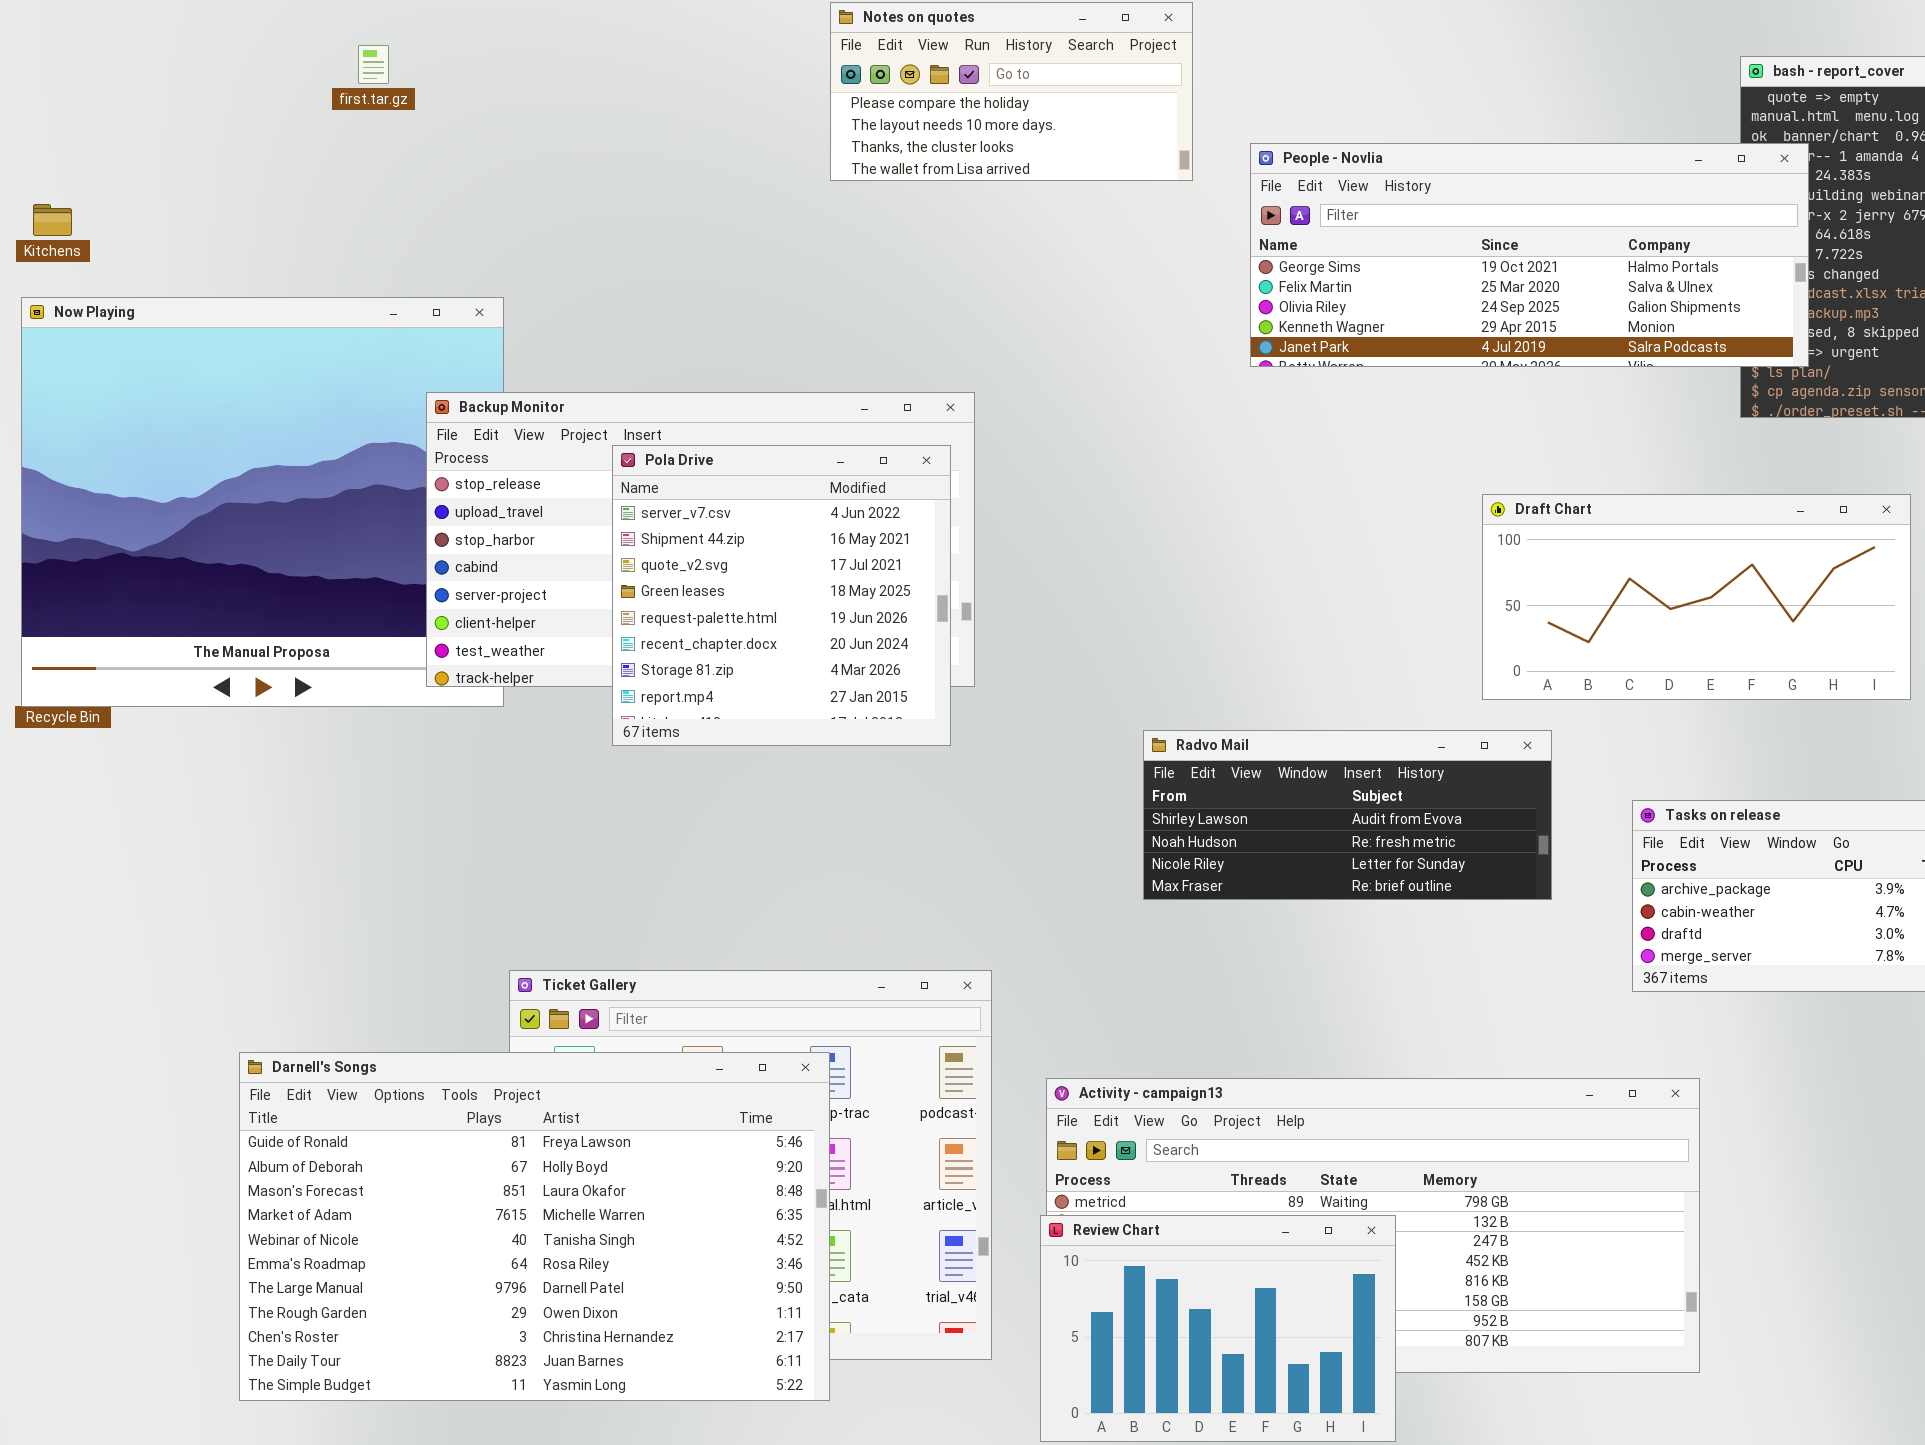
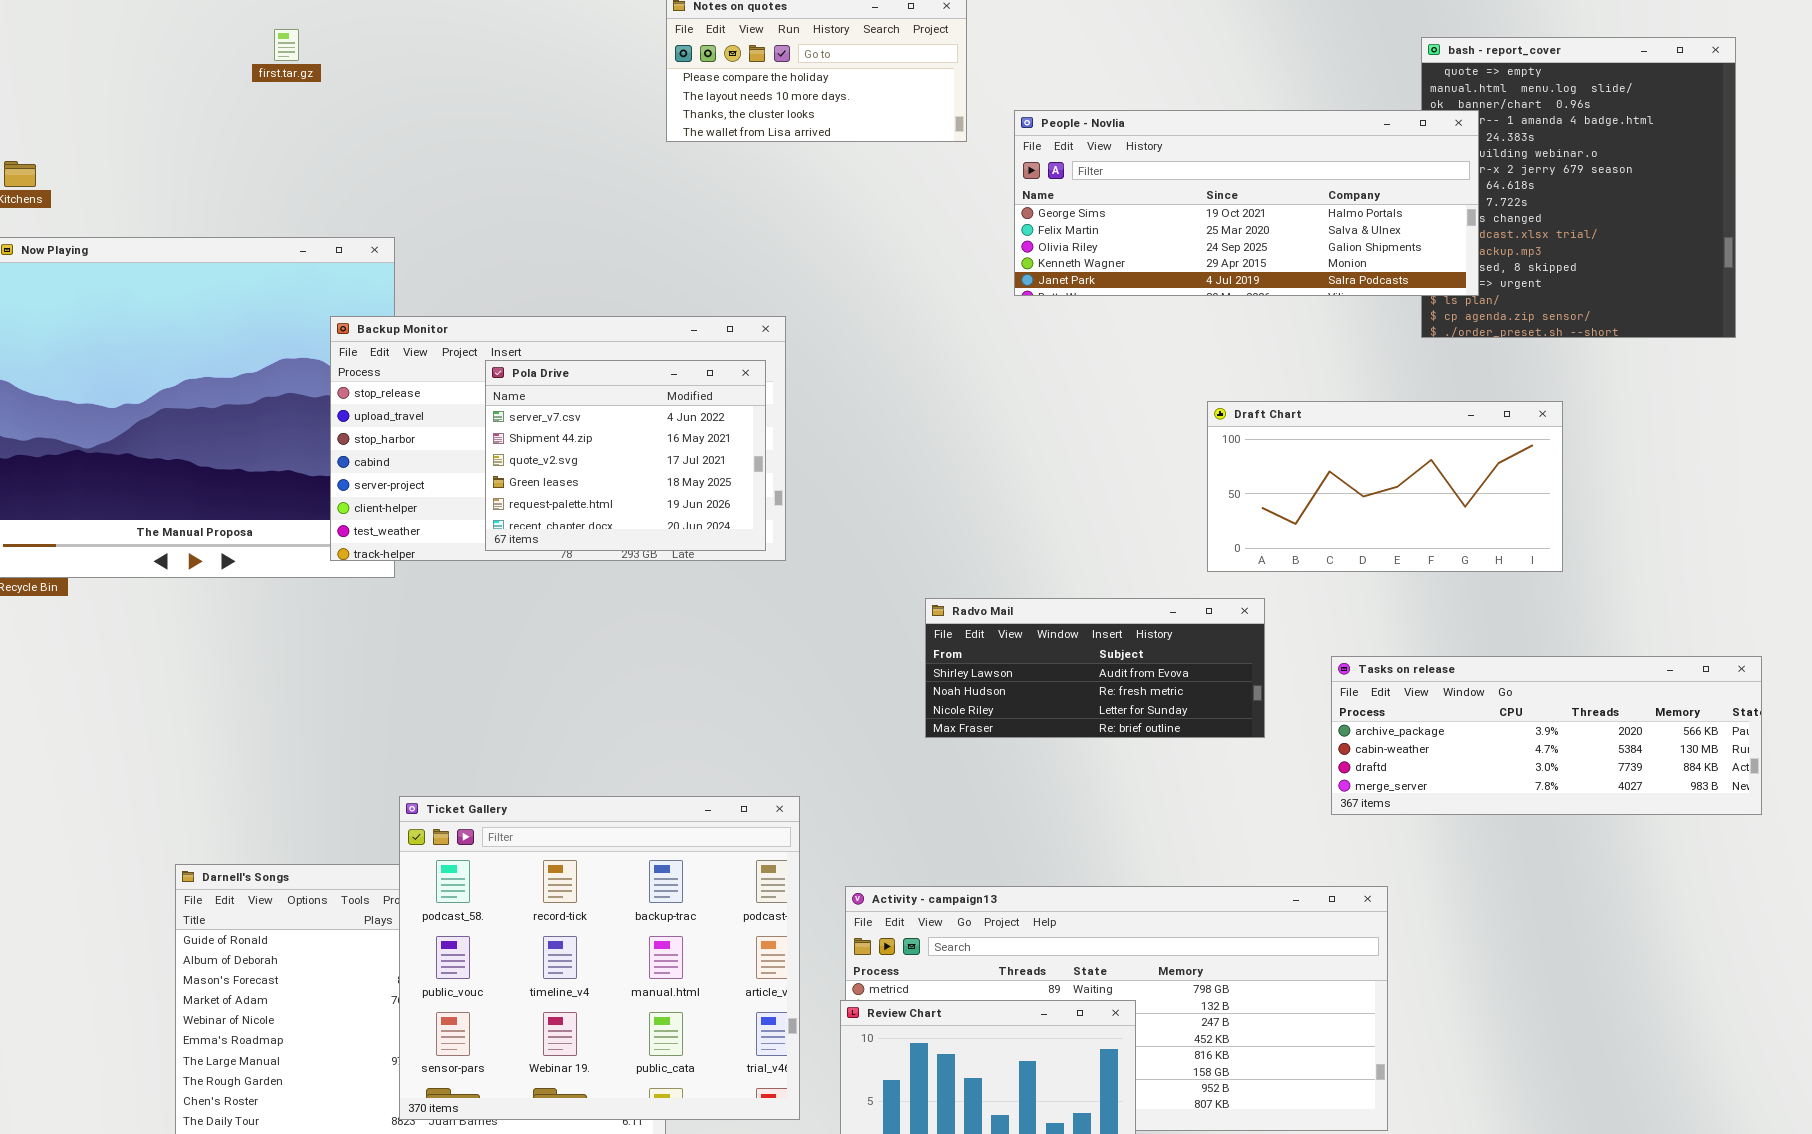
Pola Drive: [612,445,951,746] -> [485,360,766,551], resized
Ticket Gallery: [509,970,992,1360] -> [399,796,800,1120], raised

